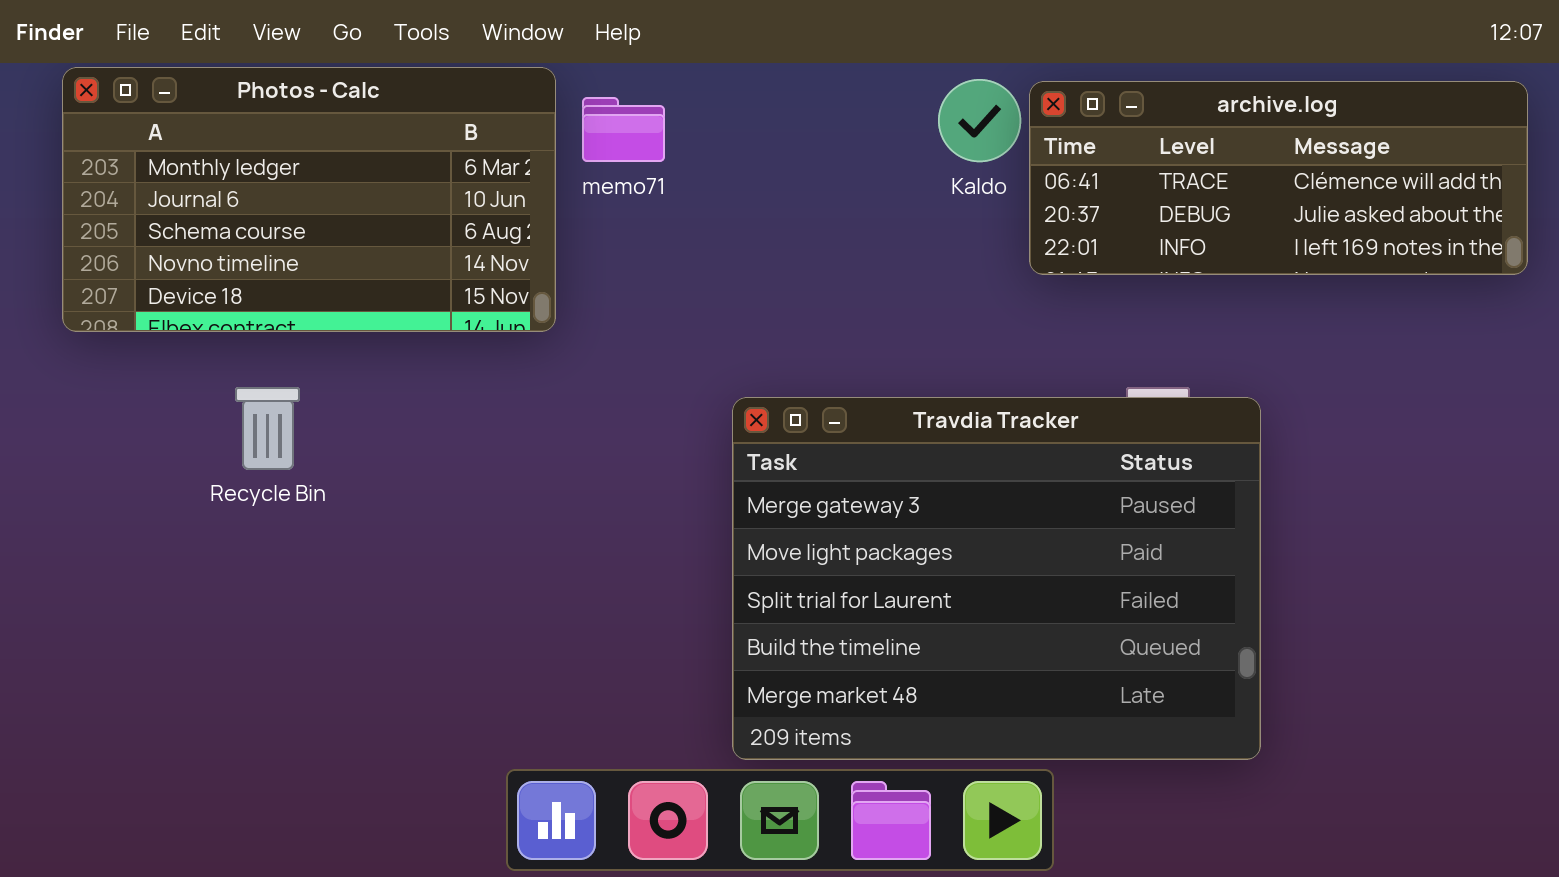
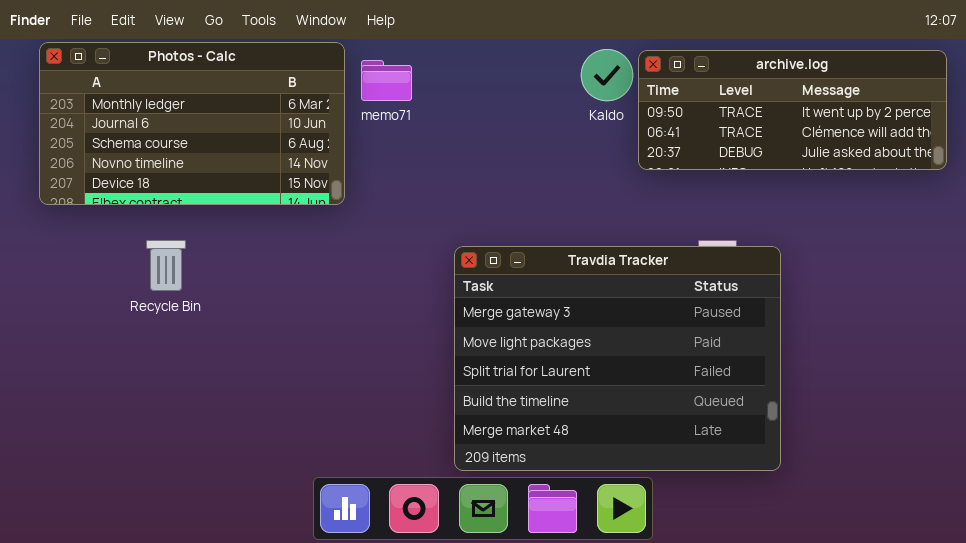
archive.log: [1029,81,1528,275] -> [638,50,947,170], scrolled up 1 row

